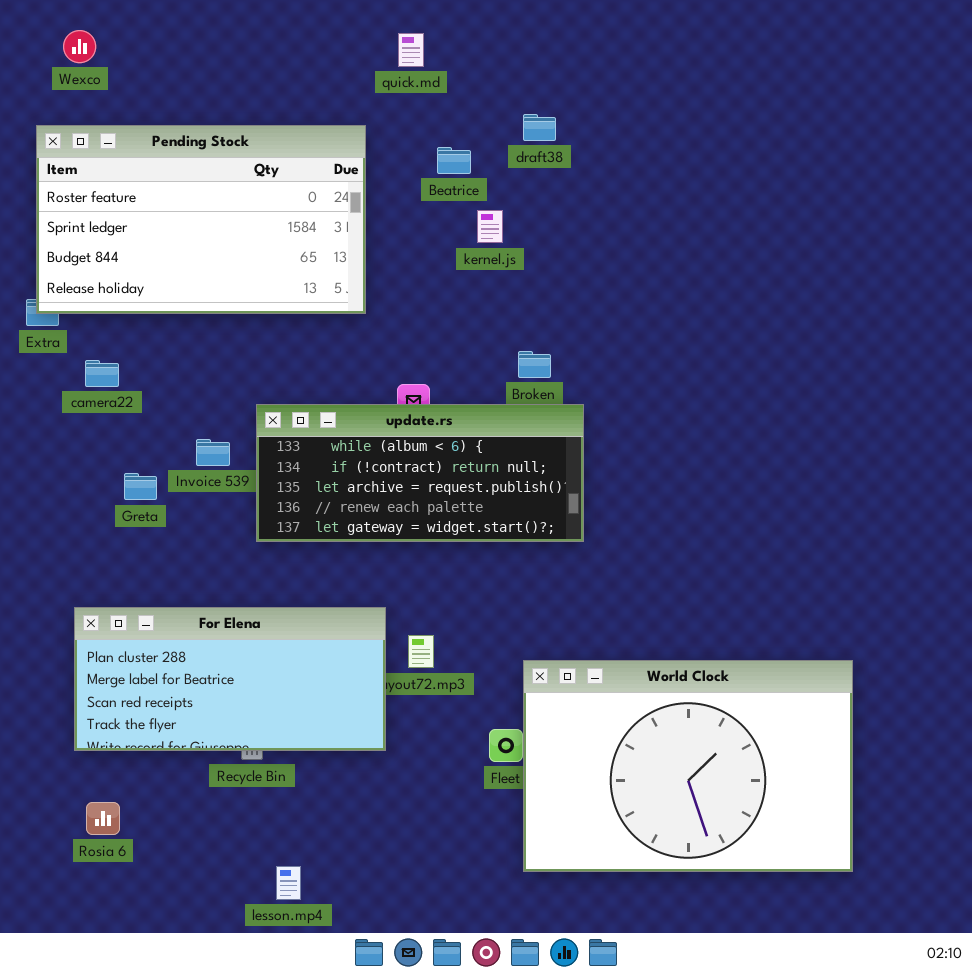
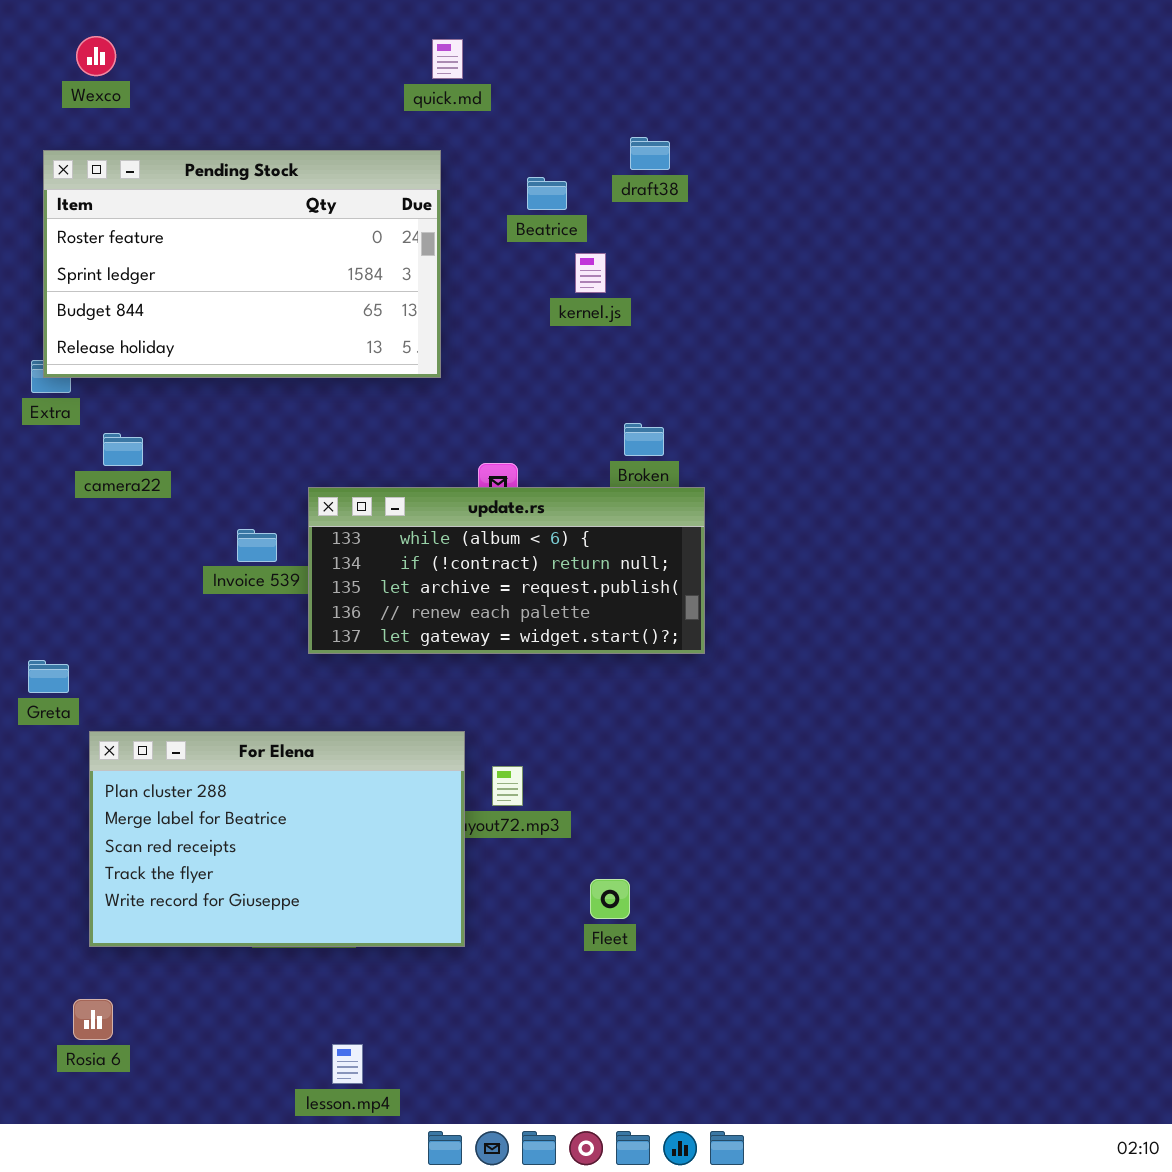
quick.md: [398,33,424,67] -> [432,39,463,79], moved
Greta: [124,473,157,500] -> [28,660,69,693], moved
For Elena: [74,607,386,751] -> [89,731,465,947], resized
World Clock: [523,660,853,872] -> none, closed
Rosia 6: [86,802,120,835] -> [73,999,113,1040], moved

